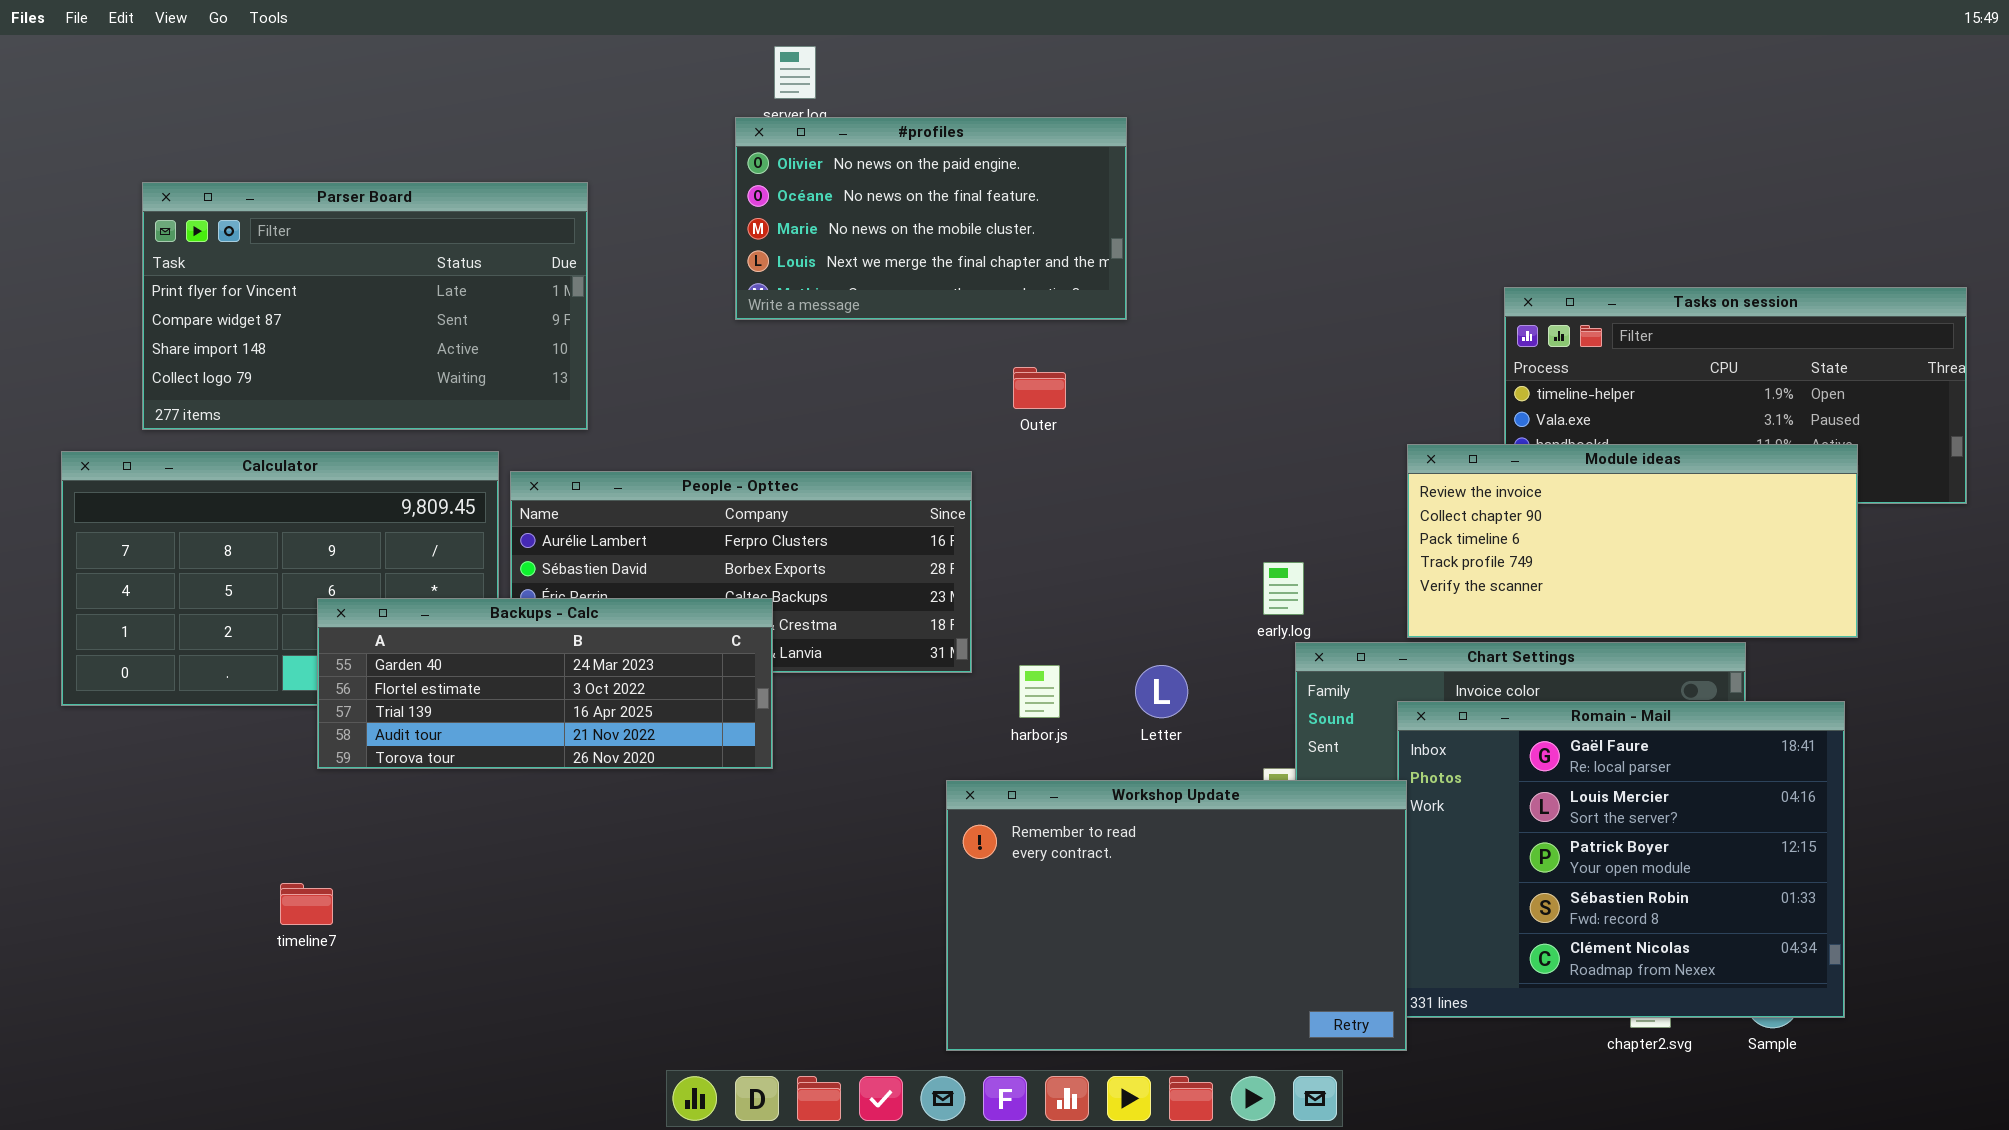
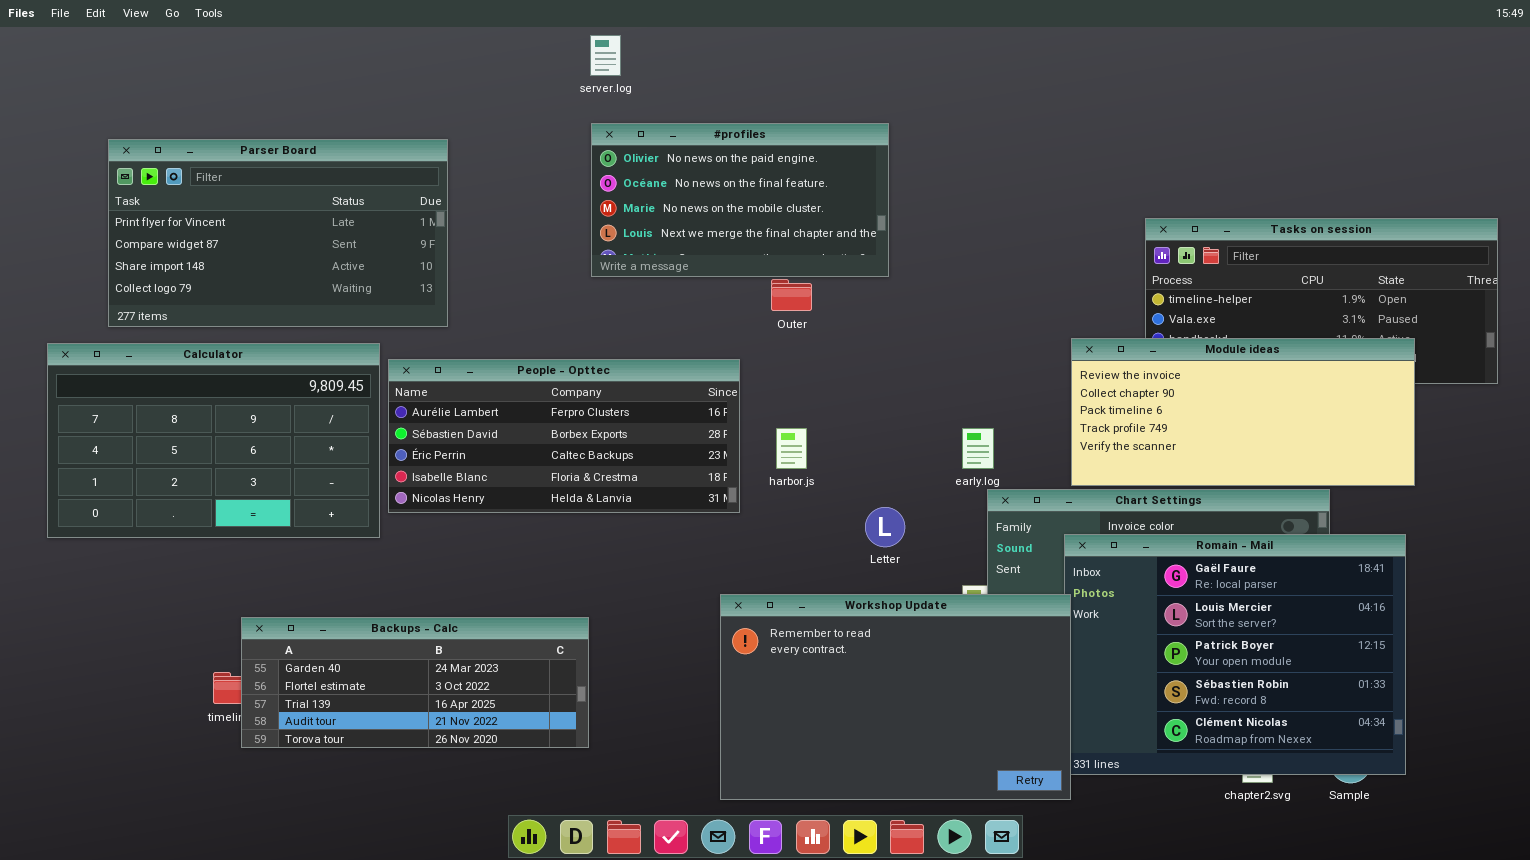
#profiles: [735,117,1127,320] -> [591,123,889,277], moved
Backups - Calc: [317,598,773,769] -> [241,617,589,748], moved
harbor.js: [1019,665,1060,718] -> [776,428,807,469], moved

